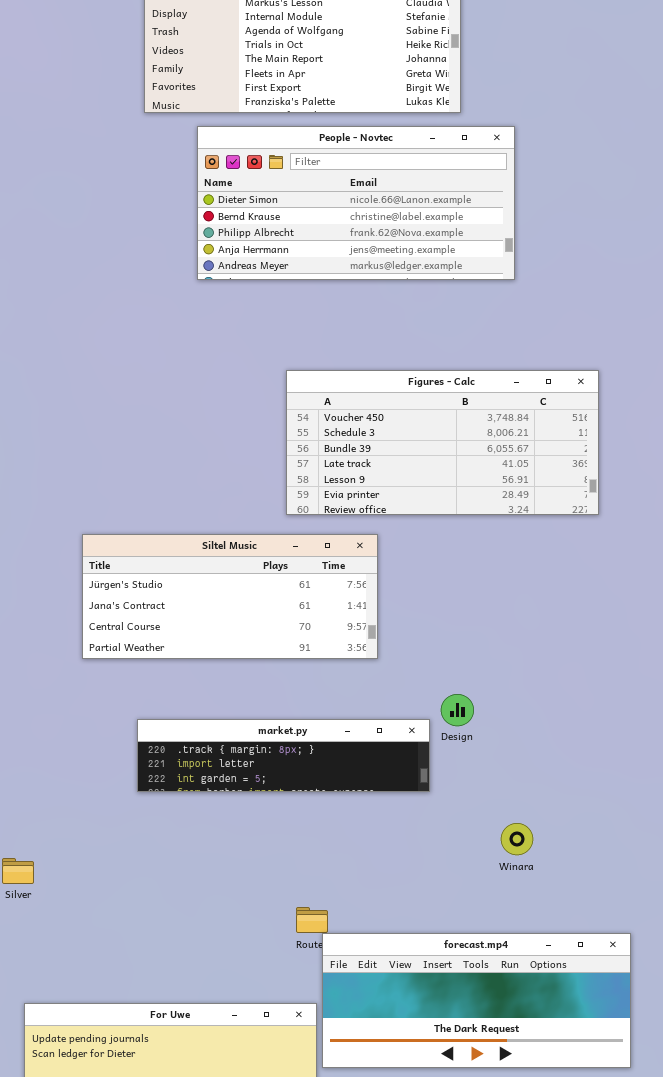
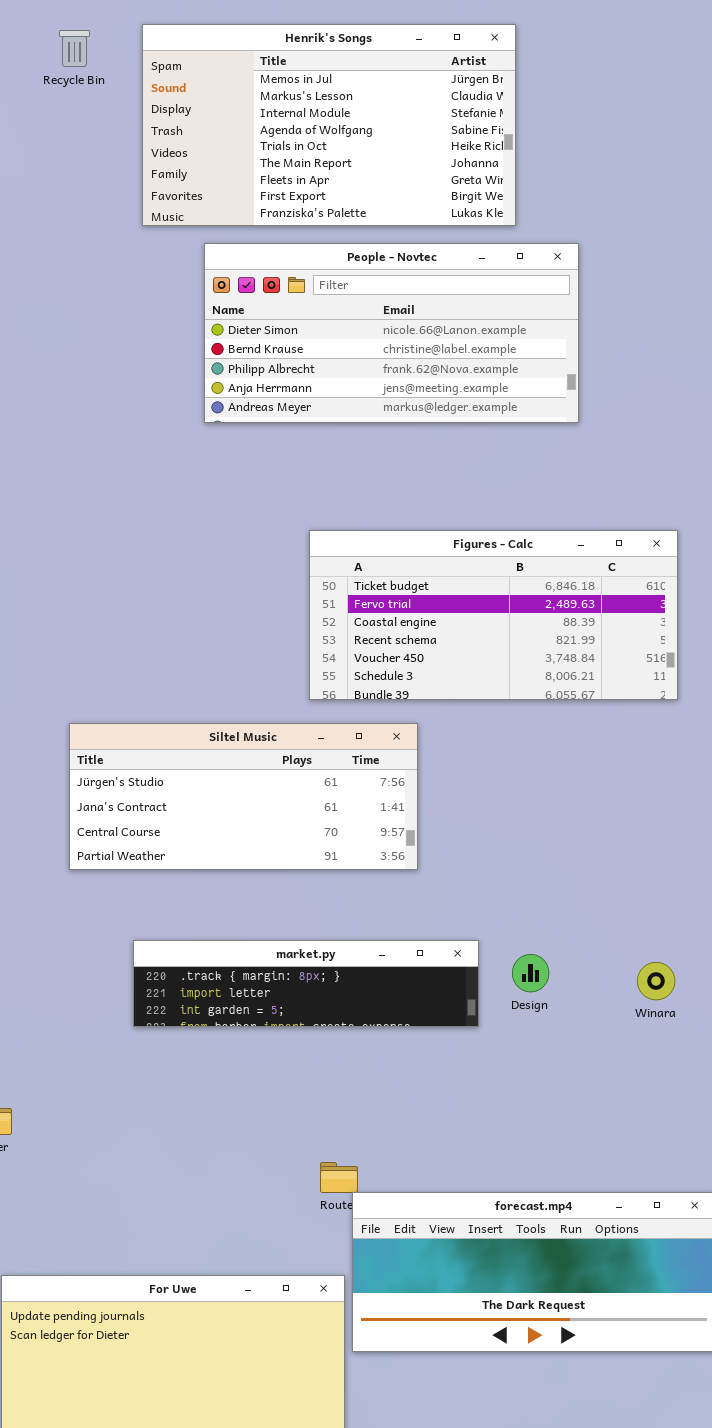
Figures - Calc: [286,370,599,515] -> [309,530,678,700], scrolled up 4 rows
Design: [441,694,474,726] -> [512,954,549,992], moved
Winara: [501,823,533,855] -> [637,962,675,1000], moved

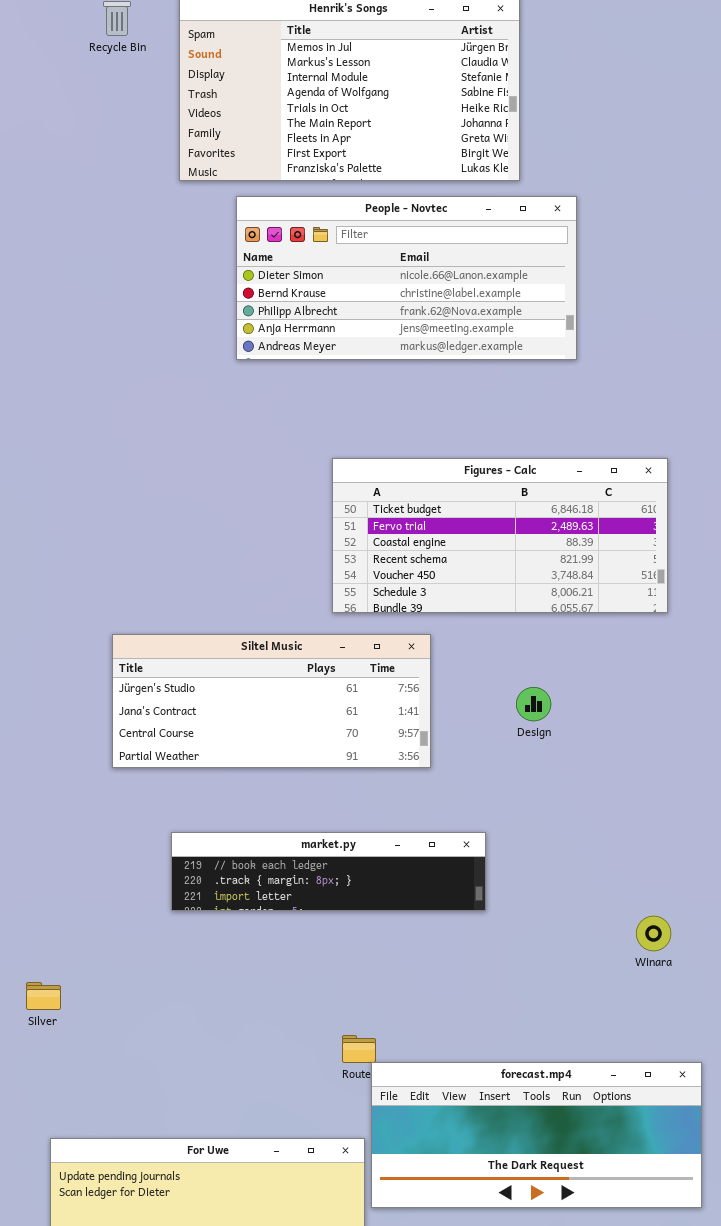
market.py: [133,940,479,1027] -> [171,832,486,911], scrolled up 1 row
Design: [512,954,549,992] -> [516,687,551,721], moved
Winara: [637,962,675,1000] -> [636,916,671,951], moved

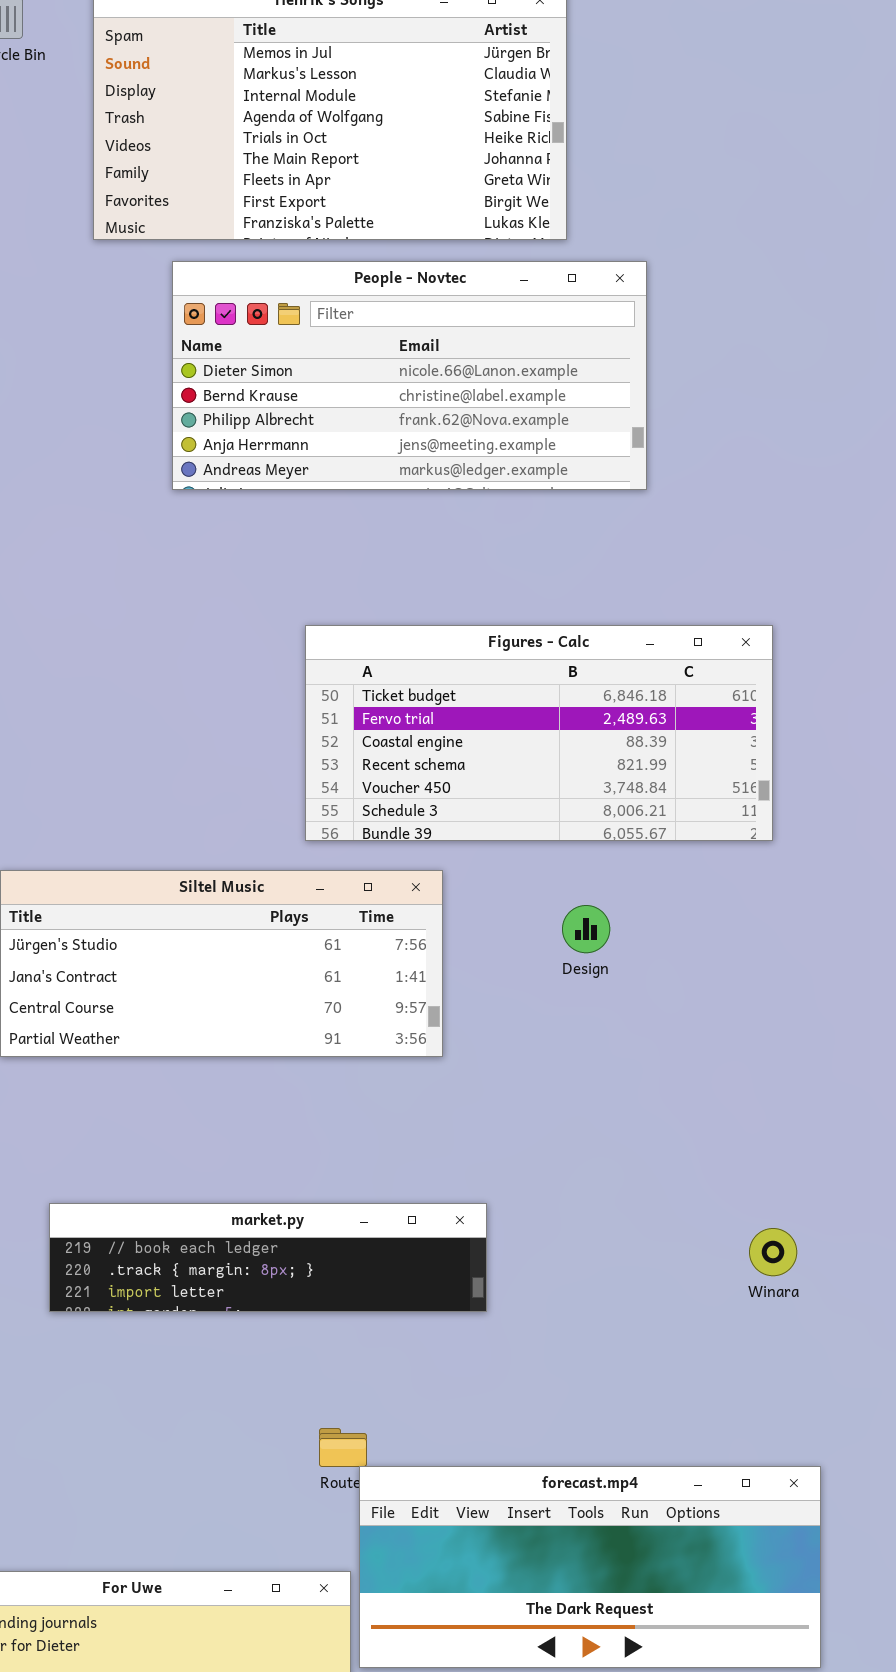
Design: [516,687,551,721] -> [562,905,610,953], moved
market.py: [171,832,486,911] -> [49,1203,487,1312], moved
Winara: [636,916,671,951] -> [749,1228,797,1276], moved

